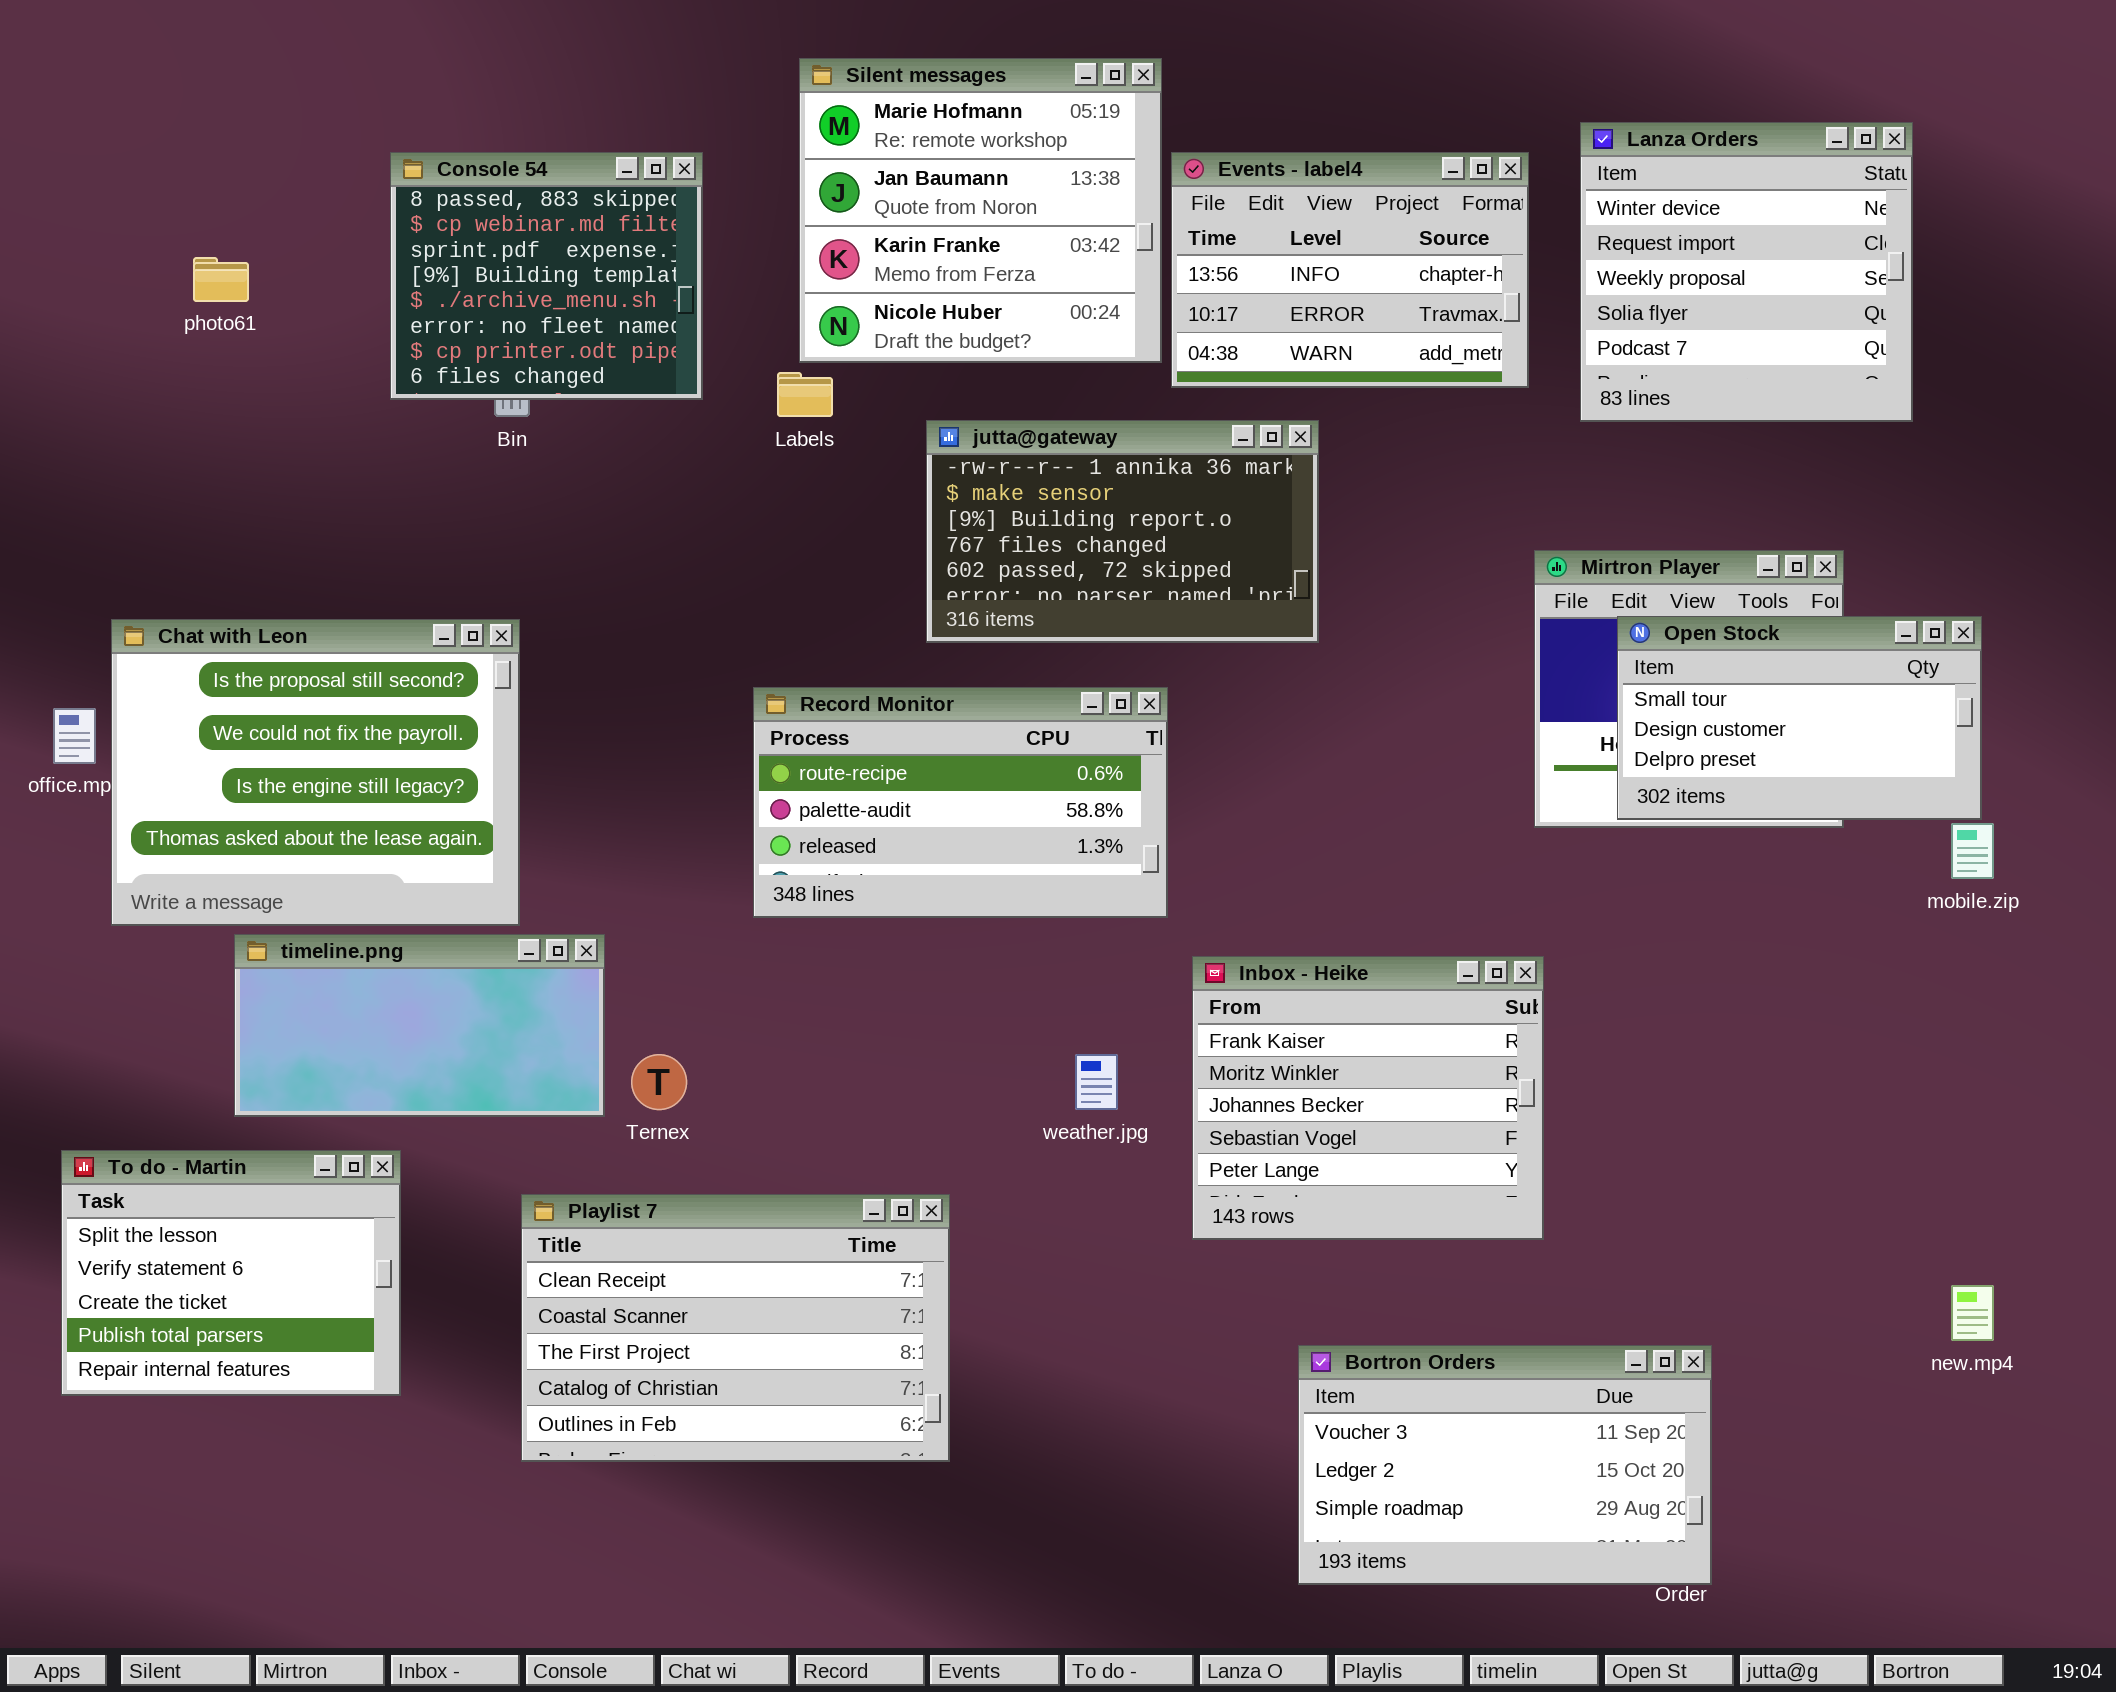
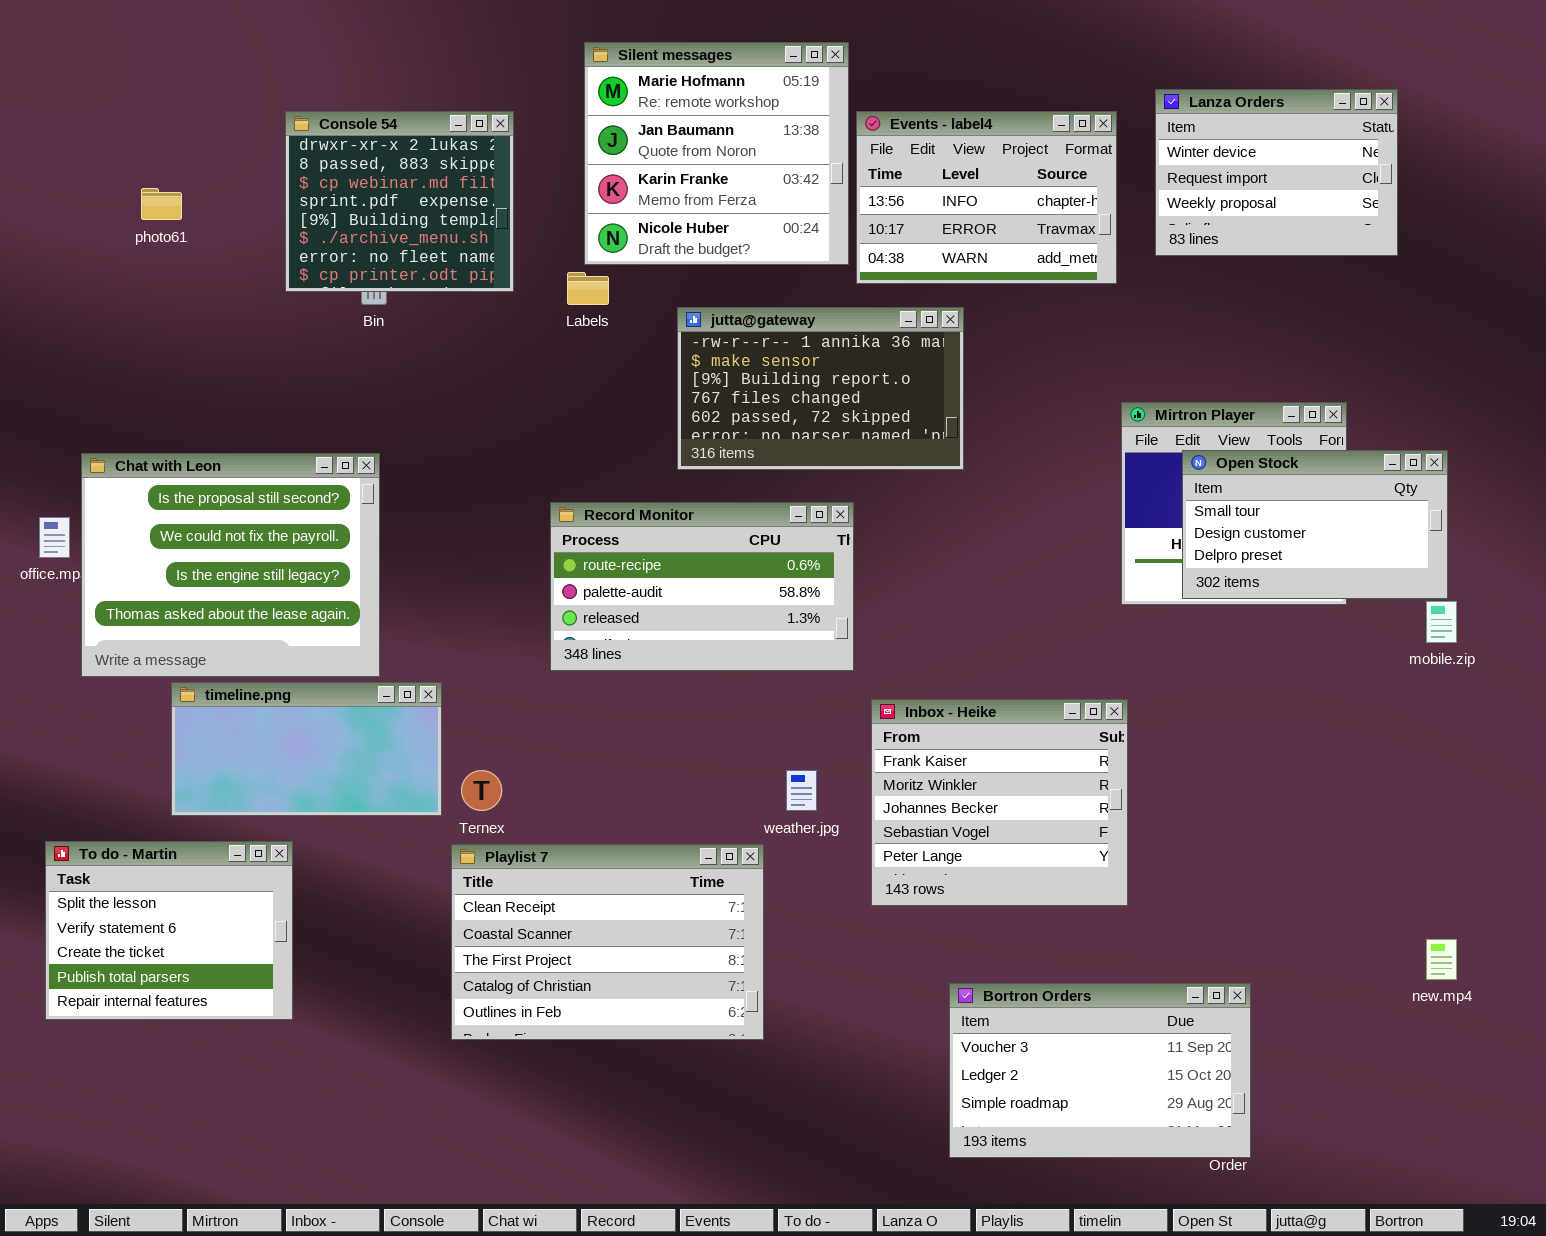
Lanza Orders: [1580,122,1913,422] -> [1155,89,1398,256], resized
Console 54: [390,152,703,400] -> [285,111,514,292], scrolled up 1 row
Playlist 7: [521,1194,950,1462] -> [451,844,764,1040], moved

